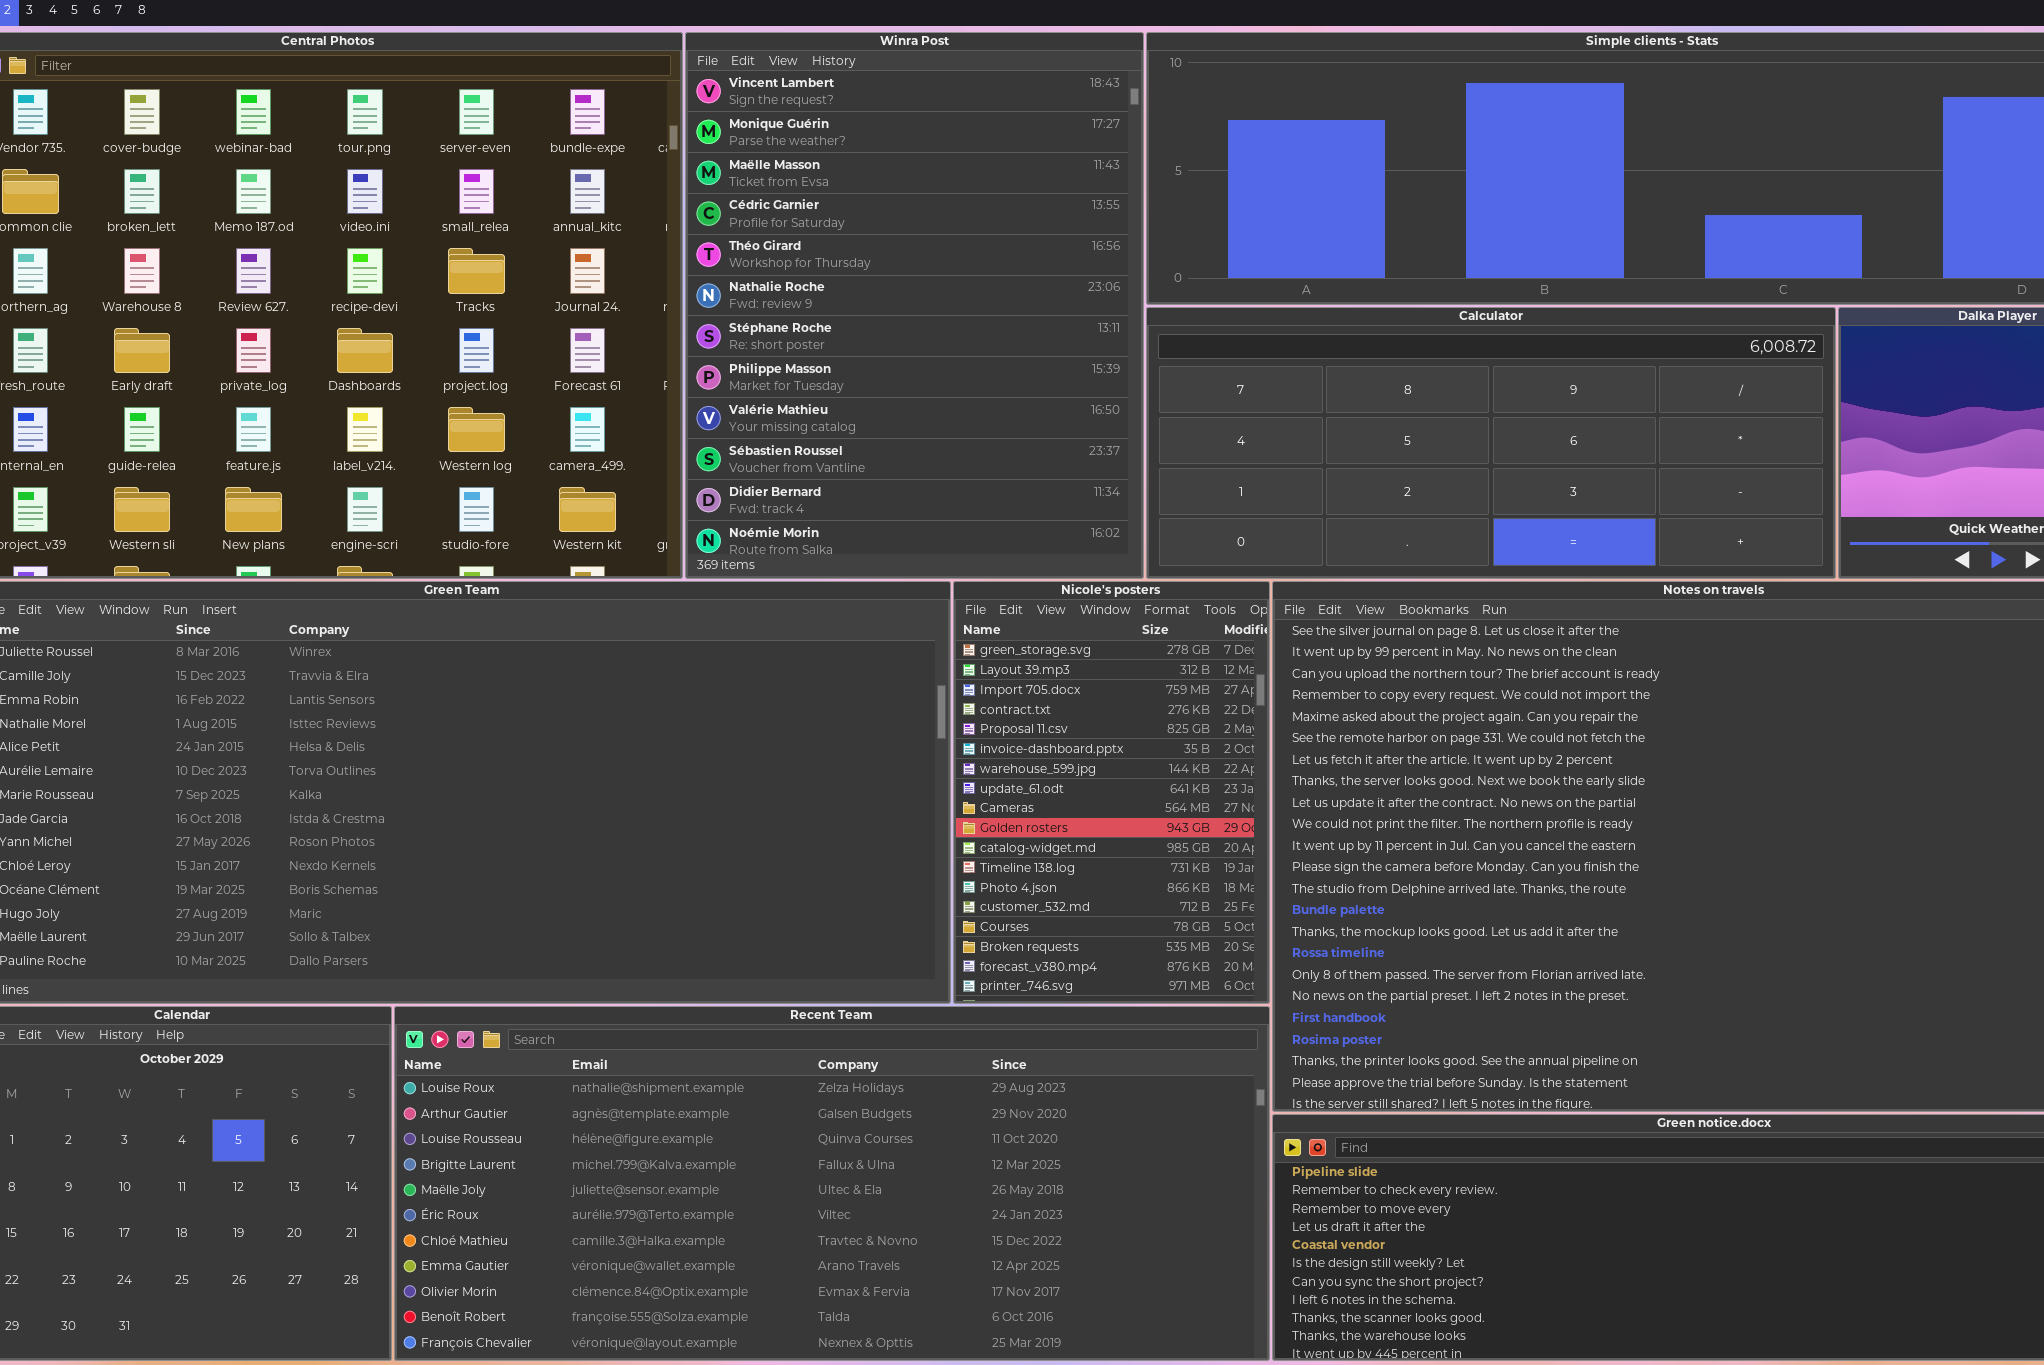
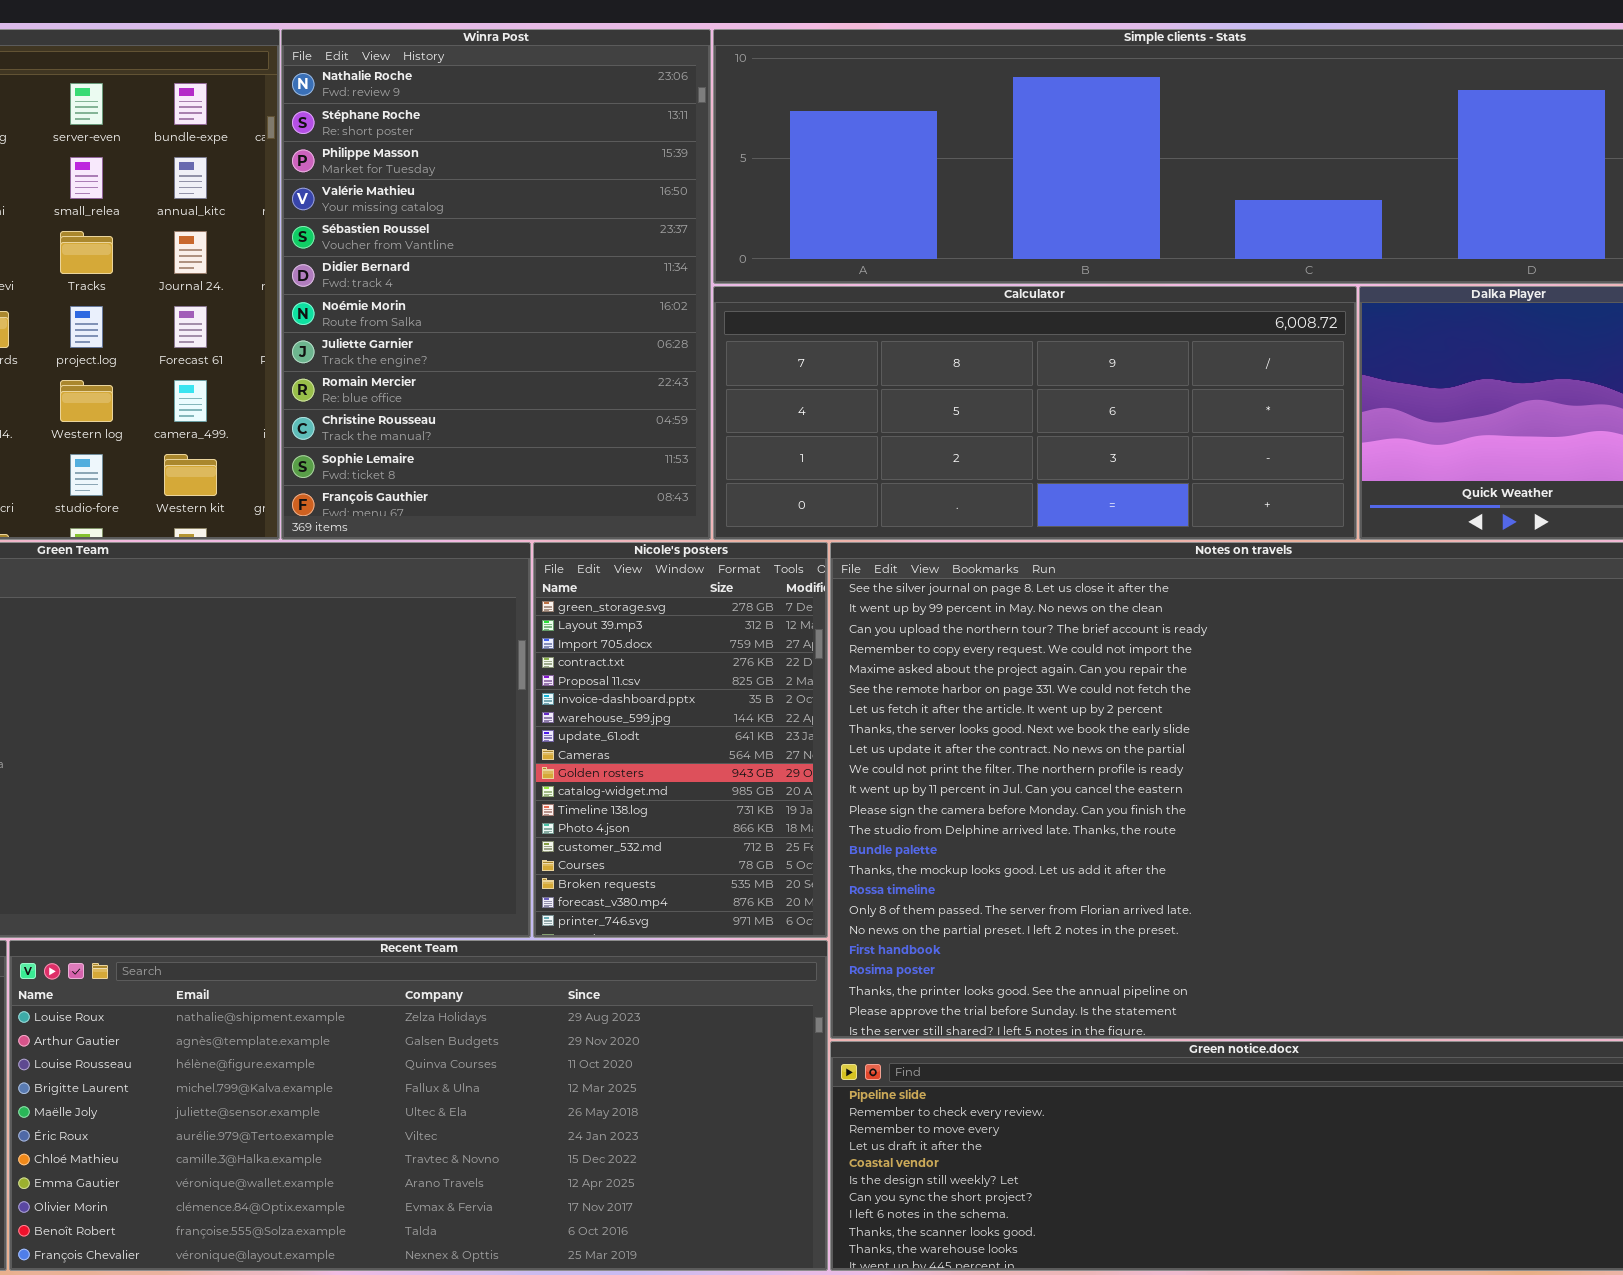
Winra Post: [685,32,1144,579] -> [281,29,711,540], scrolled down 5 rows

